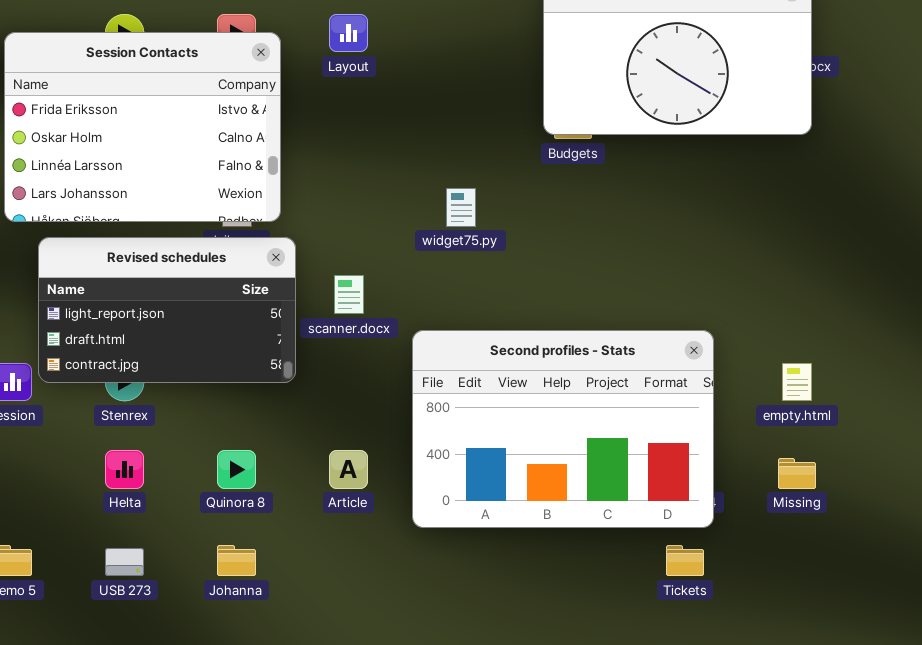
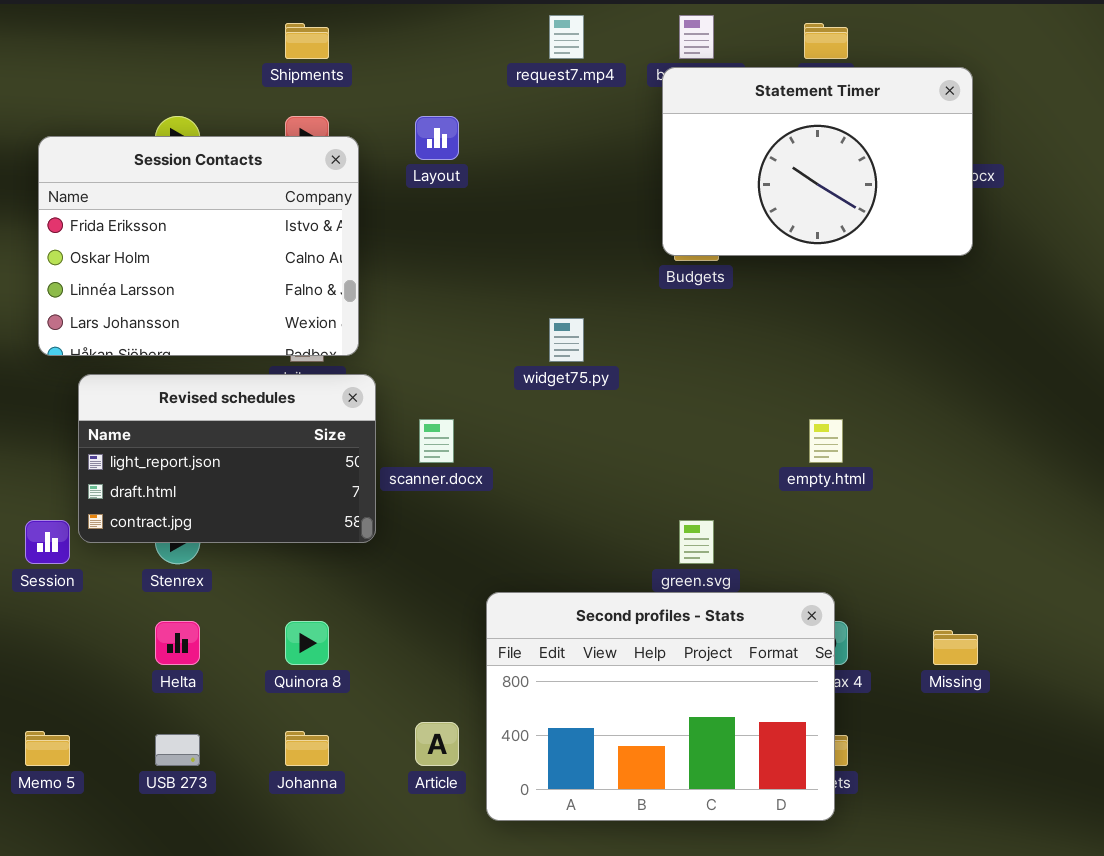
Second profiles - Stats: [412,330,714,528] -> [486,592,835,821], moved
empty.html: [782,363,812,401] -> [809,419,843,463], moved
Article: [329,450,368,489] -> [415,722,459,766], moved

